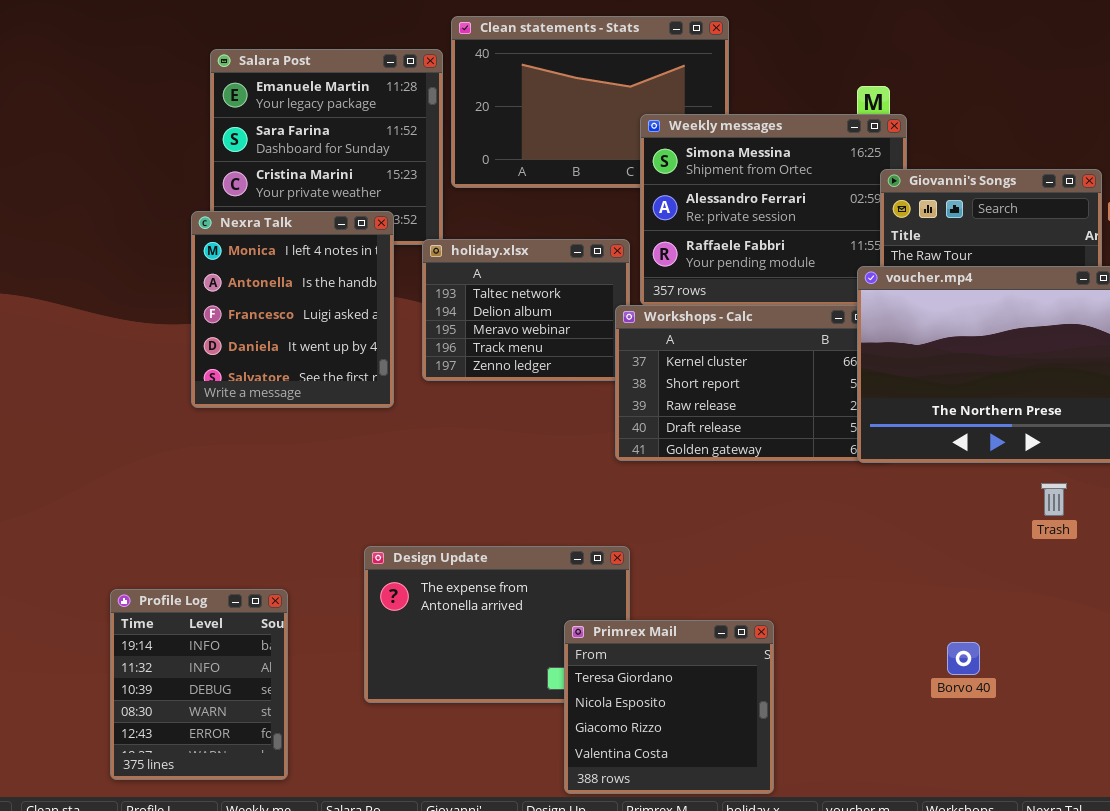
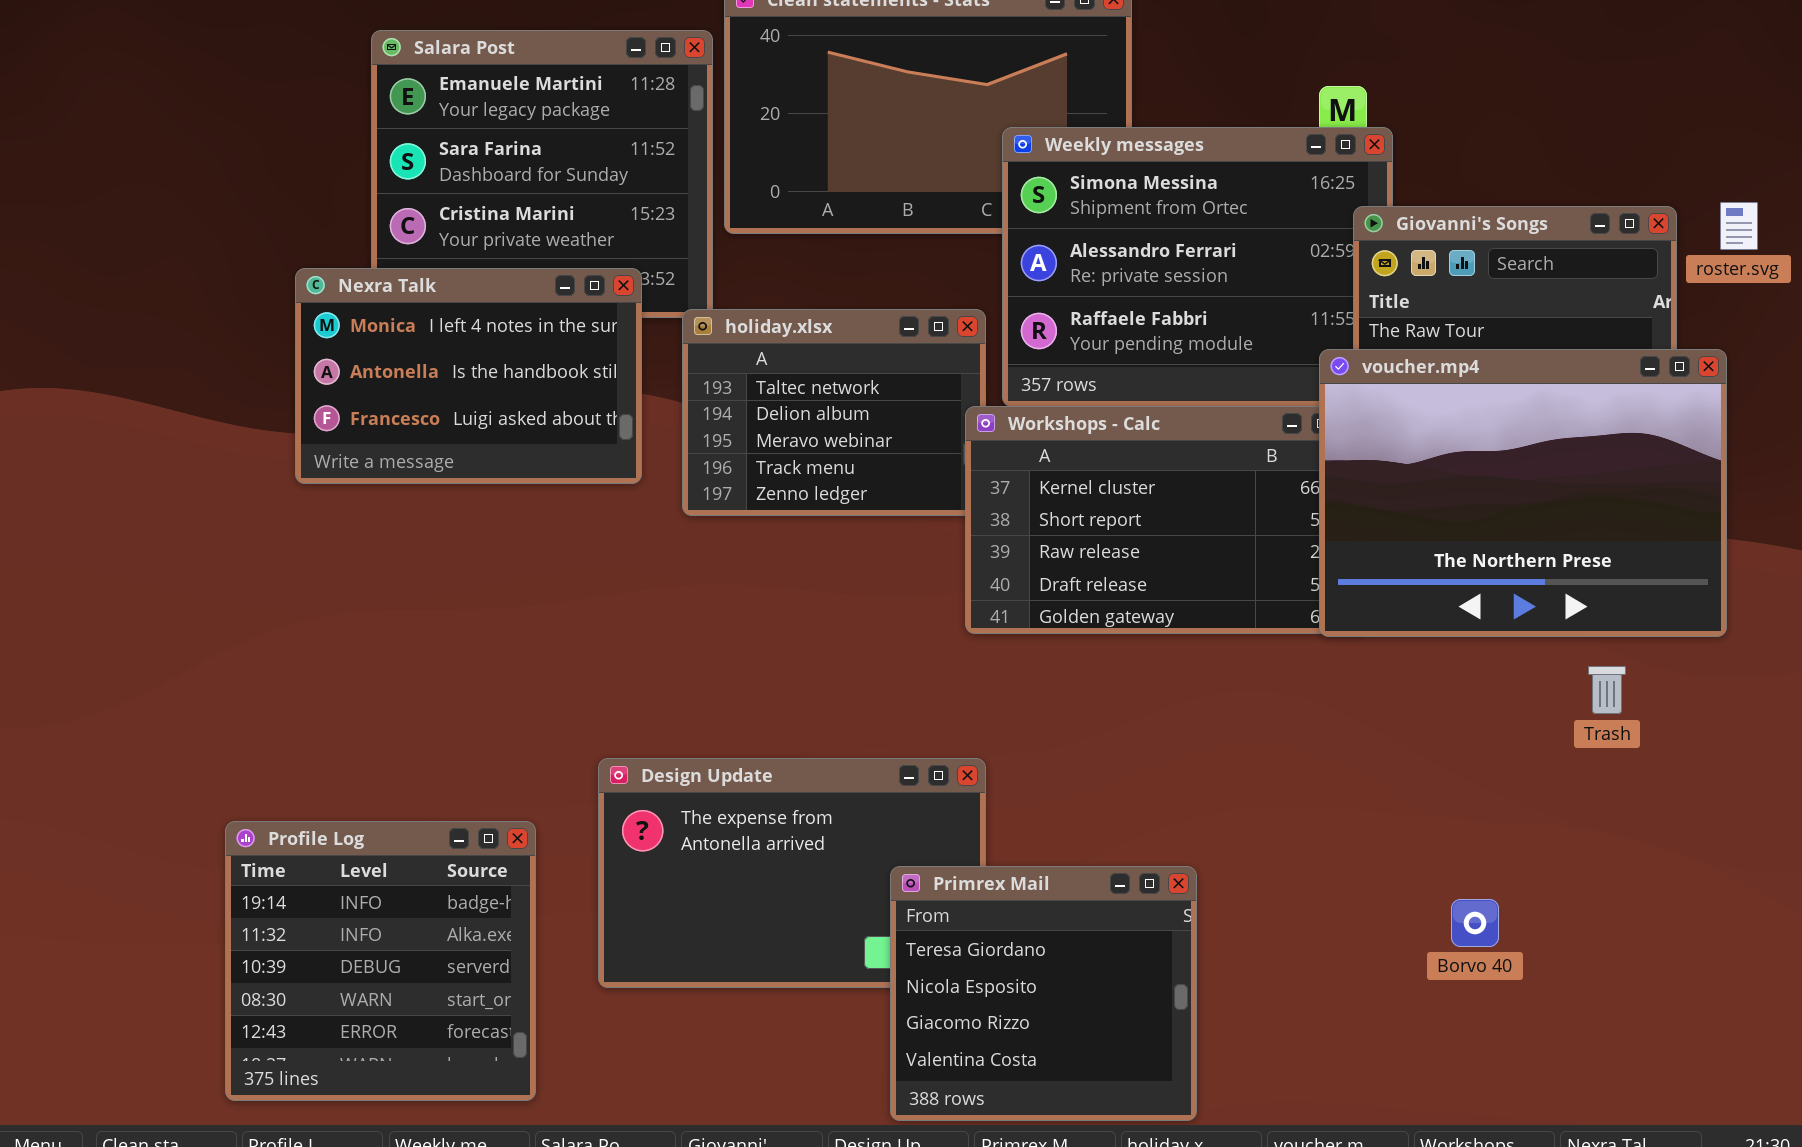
Nexra Talk: [191,211,394,408] -> [295,268,642,484], resized
Profile Log: [110,589,288,780] -> [225,821,536,1101], resized

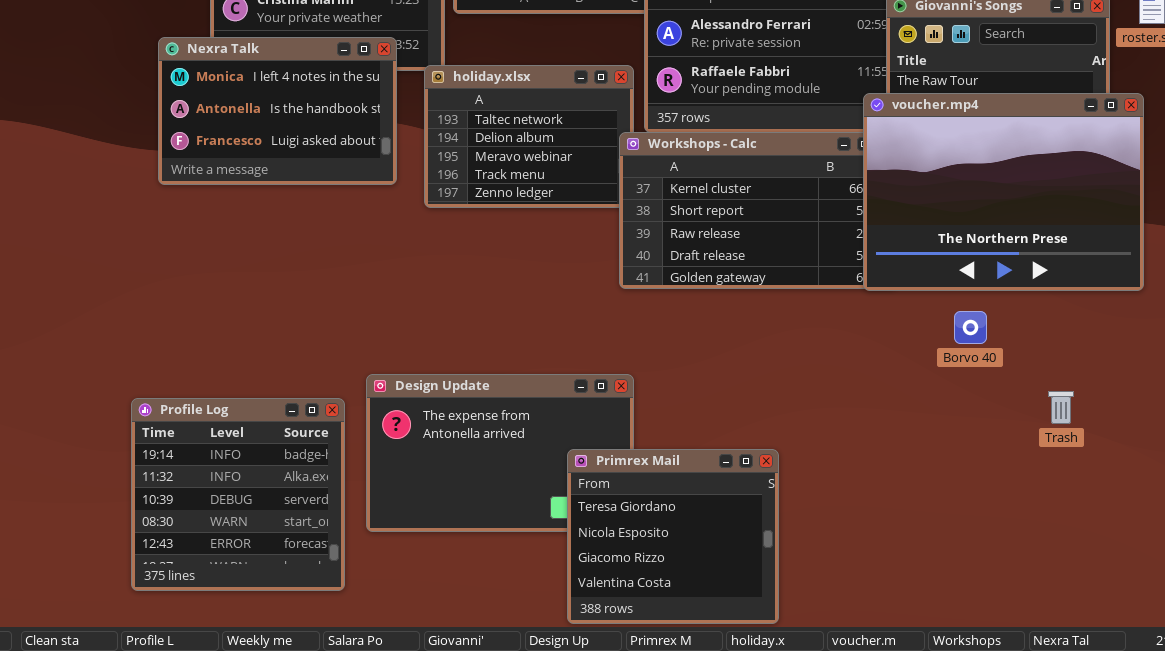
Trash: [1588,666,1626,714] -> [1048,391,1074,424], moved
Profile Log: [225,821,536,1101] -> [131,398,345,591], moved
Borvo 40: [1451,899,1499,947] -> [954,311,987,344], moved

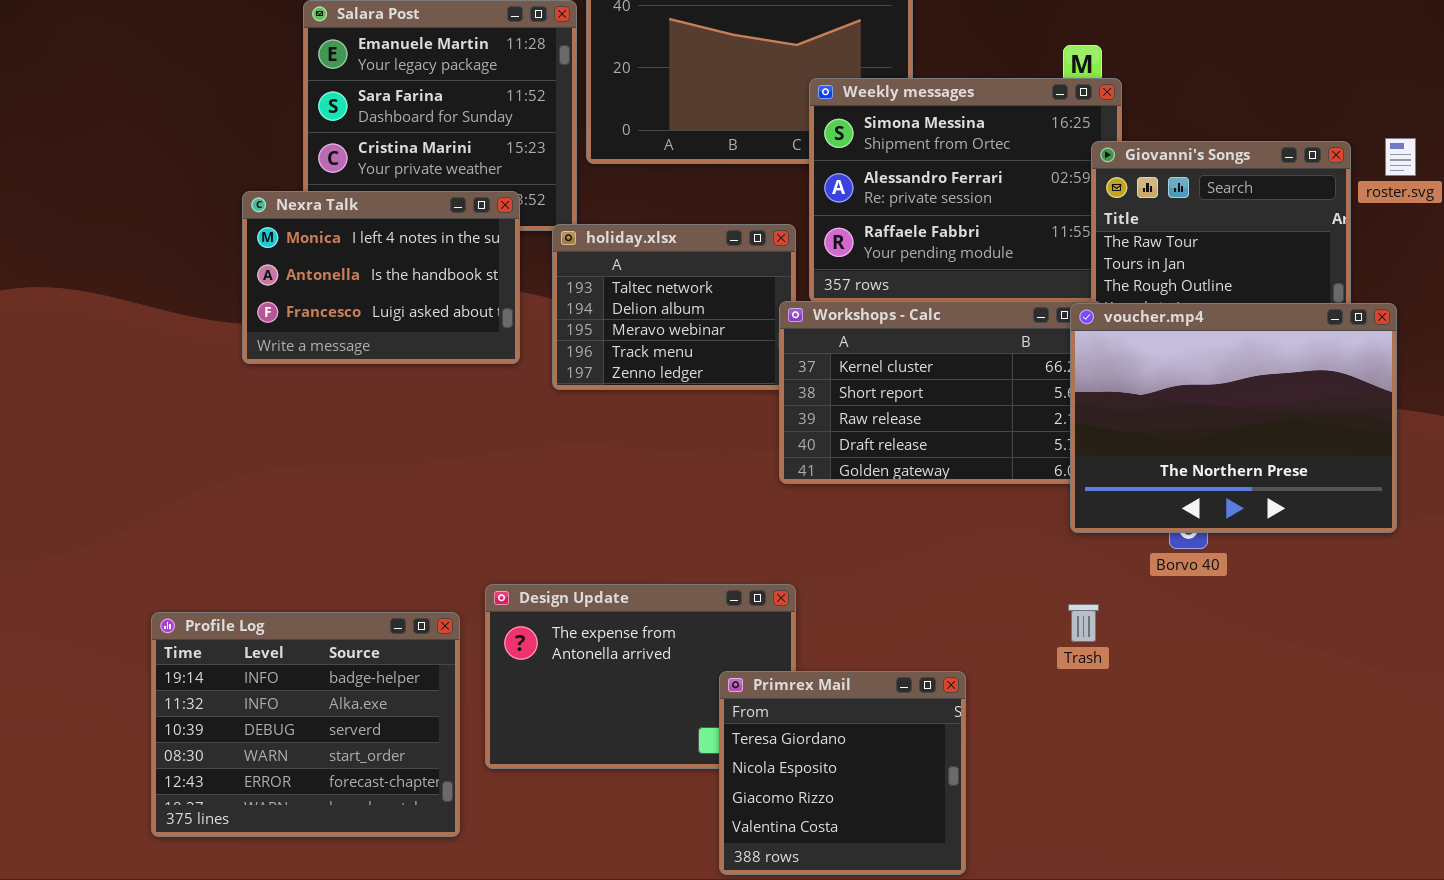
voucher.mp4: [863,93,1144,291] -> [1070,303,1397,533], moved
Trash: [1048,391,1074,424] -> [1068,604,1099,642], moved
Profile Log: [131,398,345,591] -> [151,612,460,837], resized

